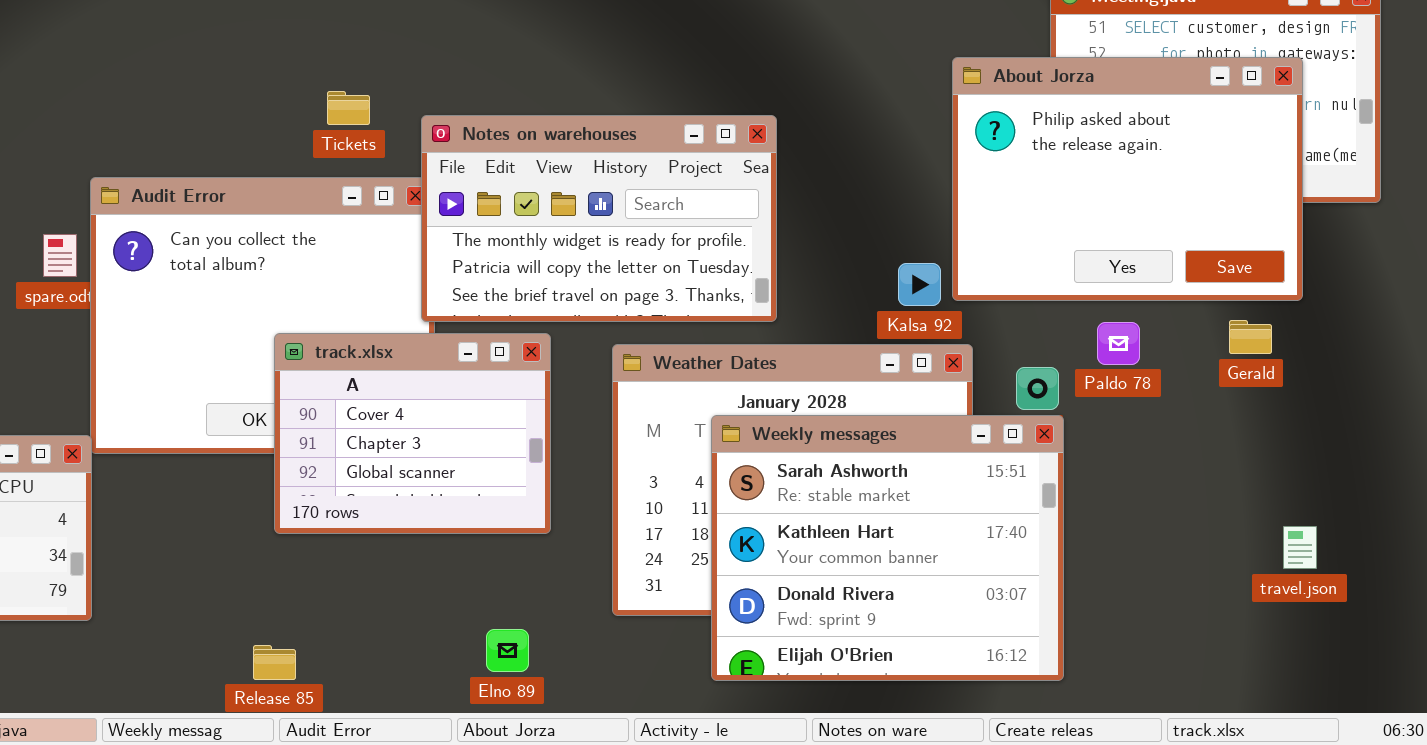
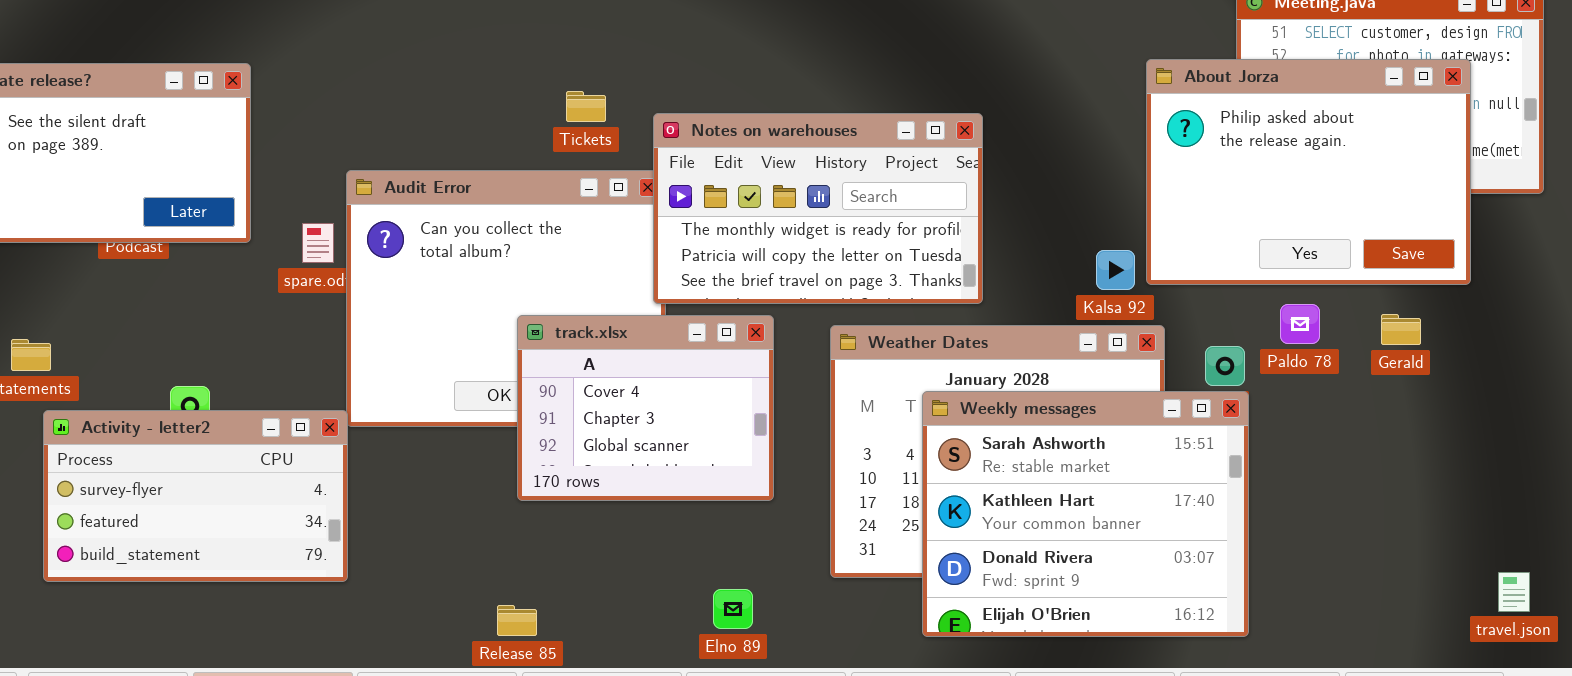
Gerald: [1229,320,1272,354] -> [1381,314,1421,345], moved
travel.json: [1283,526,1317,569] -> [1498,572,1530,612], moved

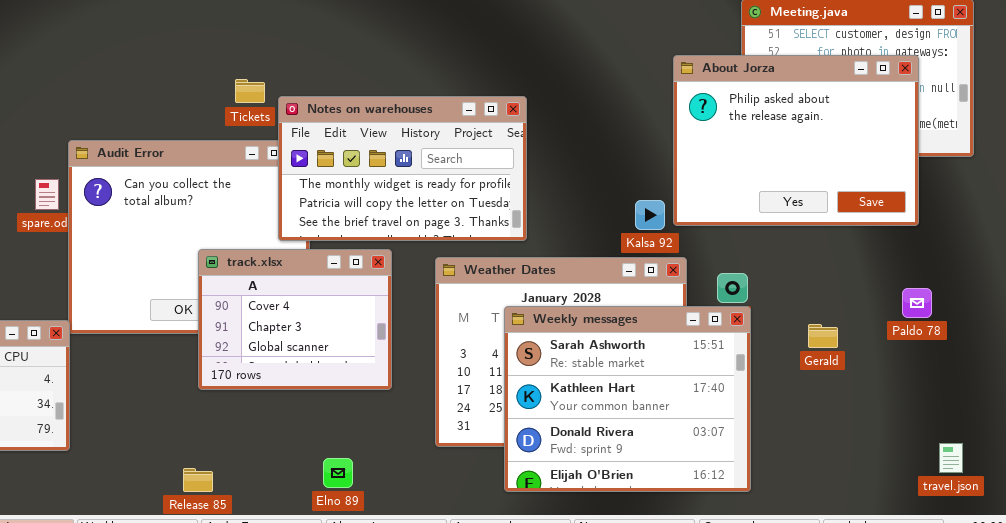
Notes on warehouses: [653,113,983,304] -> [278,96,527,241], moved
Paldo 78: [1280,304,1320,344] -> [902,288,932,318], moved
Gerald: [1381,314,1421,345] -> [808,324,838,348], moved
Elno 89: [713,589,753,629] -> [323,458,353,488], moved

